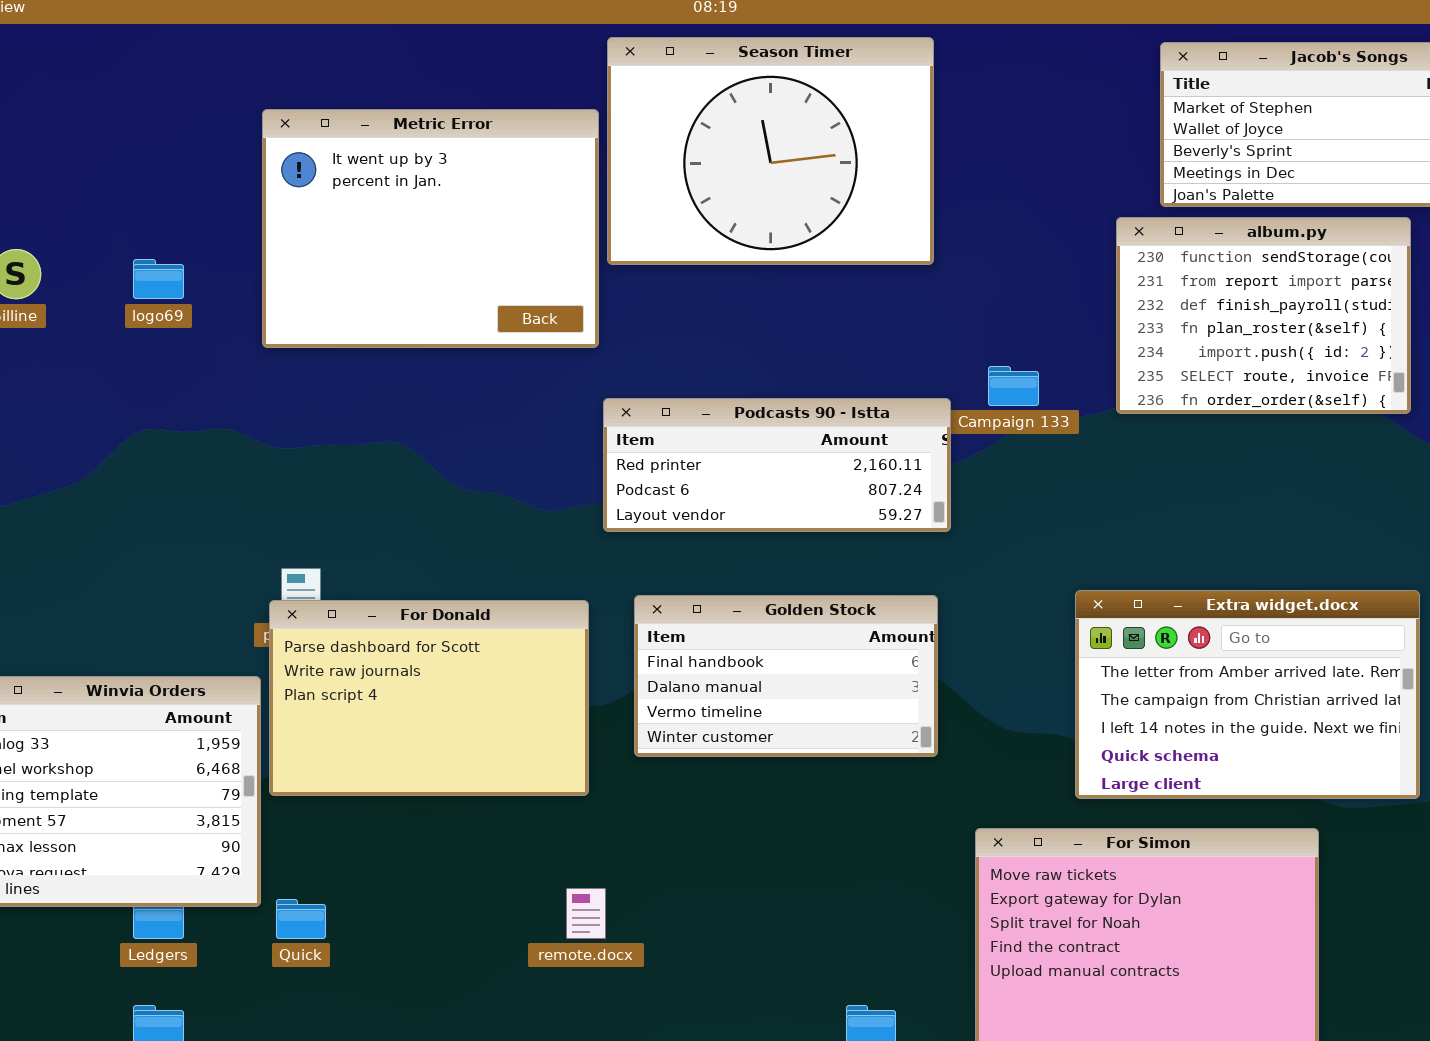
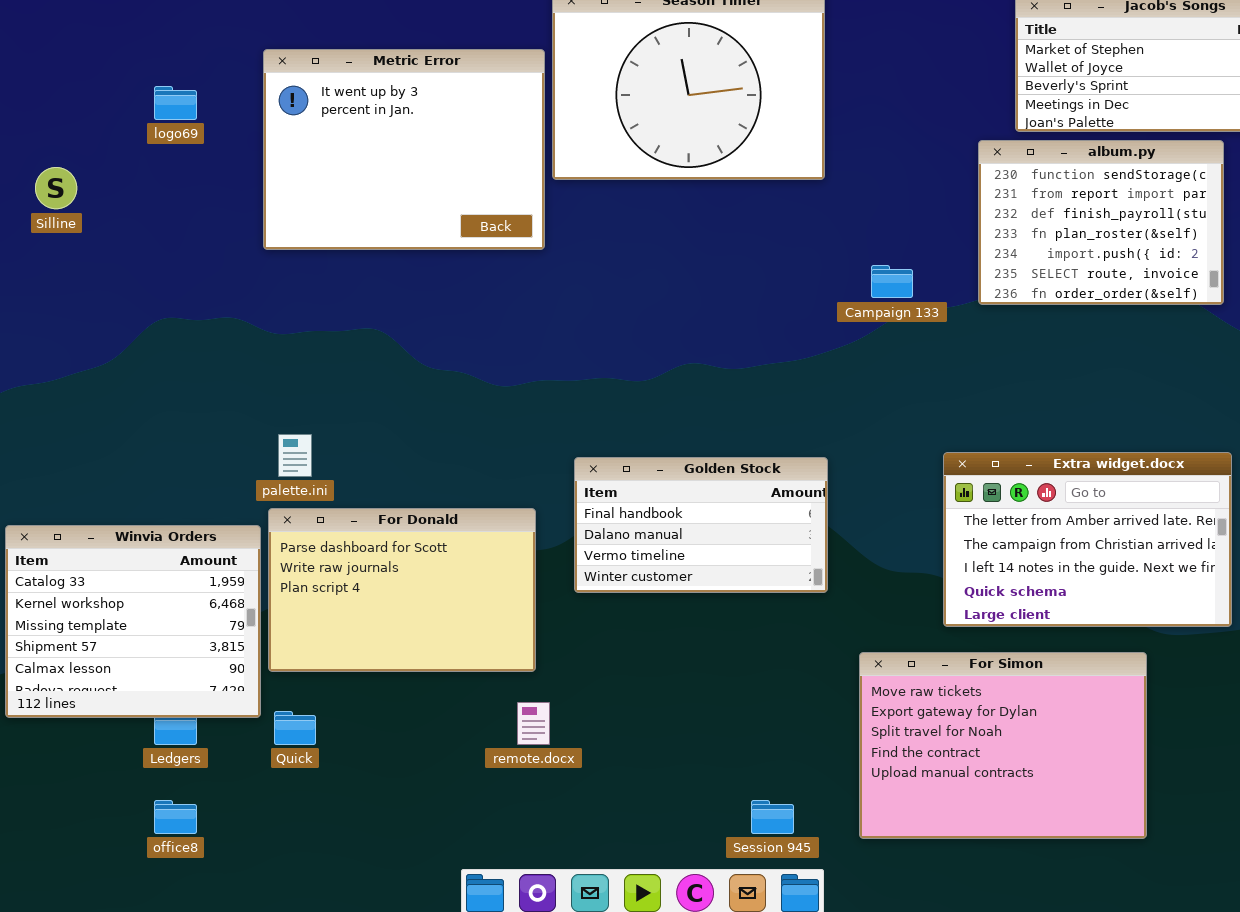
logo69: [133,259,184,299] -> [154,86,197,120], moved
Podcasts 90 - Istta: [603,398,951,532] -> none, closed
For Donald: [269,600,589,796] -> [268,508,536,672], moved

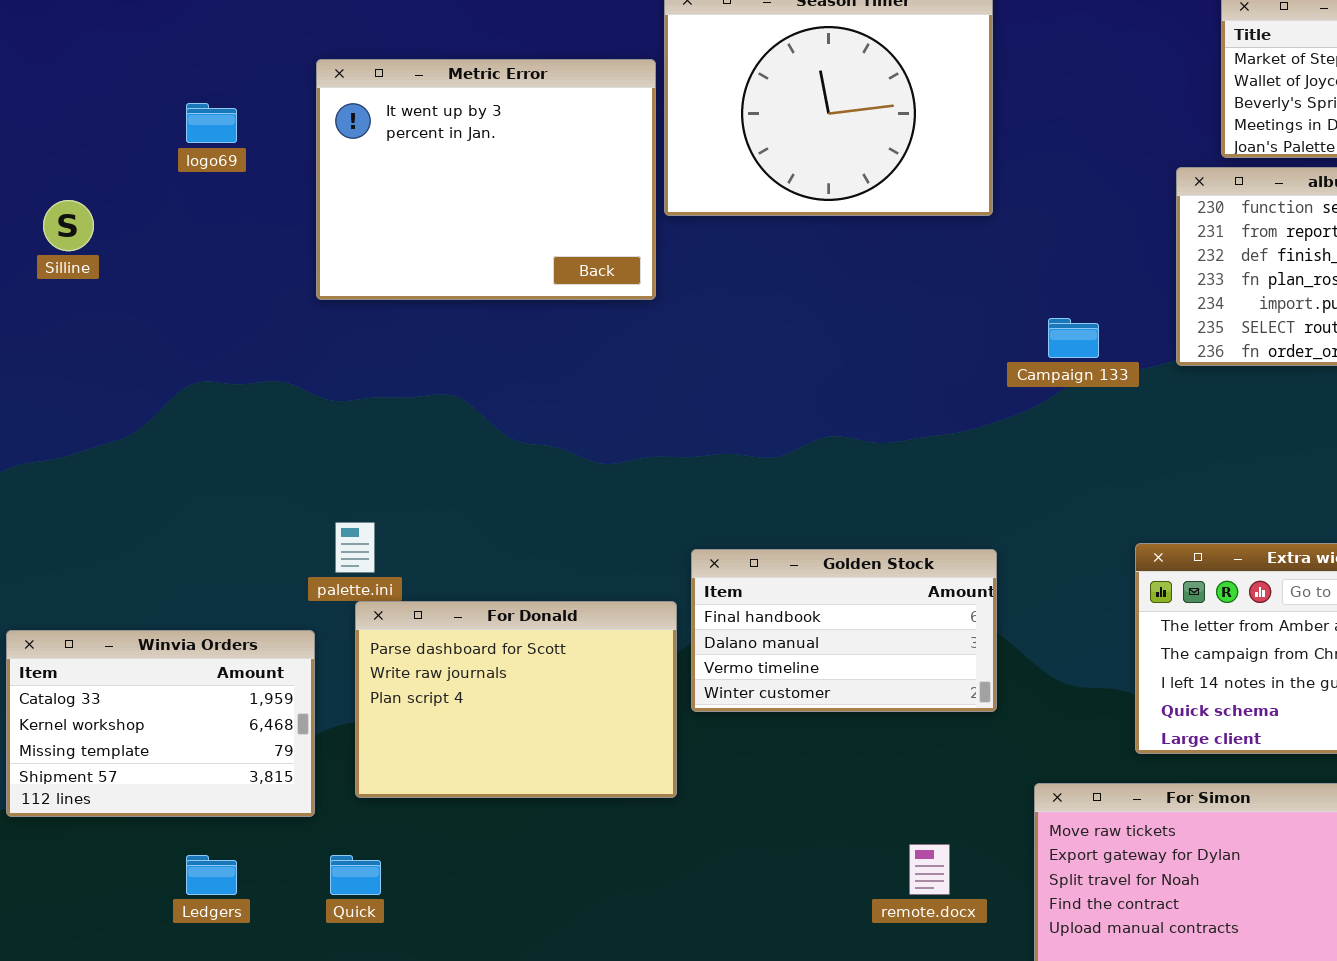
For Donald: [268,508,536,672] -> [355,601,677,798], moved
Winvia Orders: [5,525,261,718] -> [6,630,315,817], resized
remote.docx: [517,702,550,745] -> [909,844,950,895], moved

